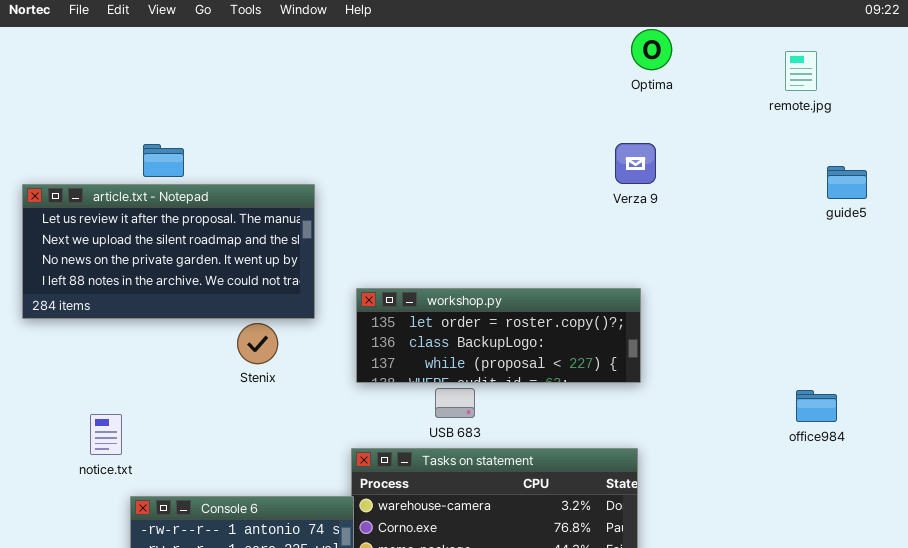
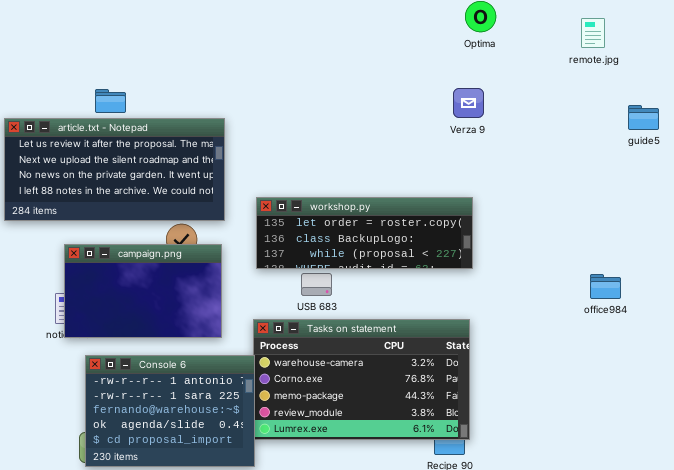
guide5: [827,166,867,199] -> [628,105,659,130], moved
campaign.png: none -> [64,244,222,338], opened
USB 683: [435,388,475,418] -> [301,273,332,296], moved

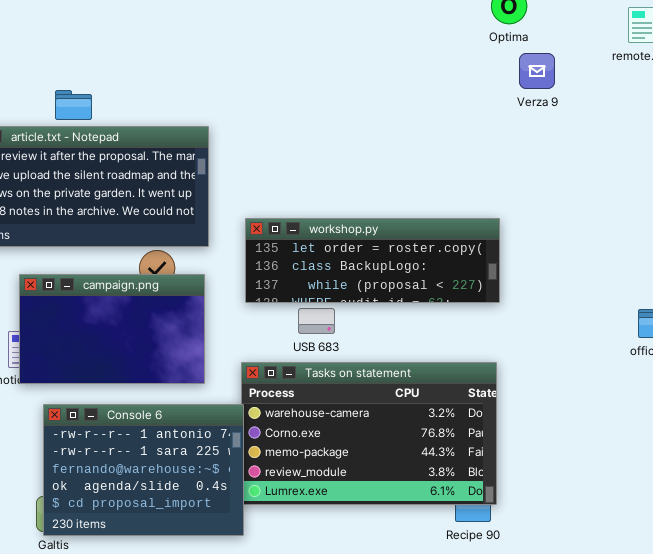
Verza 9: [453,88,484,118] -> [519,53,555,89], moved

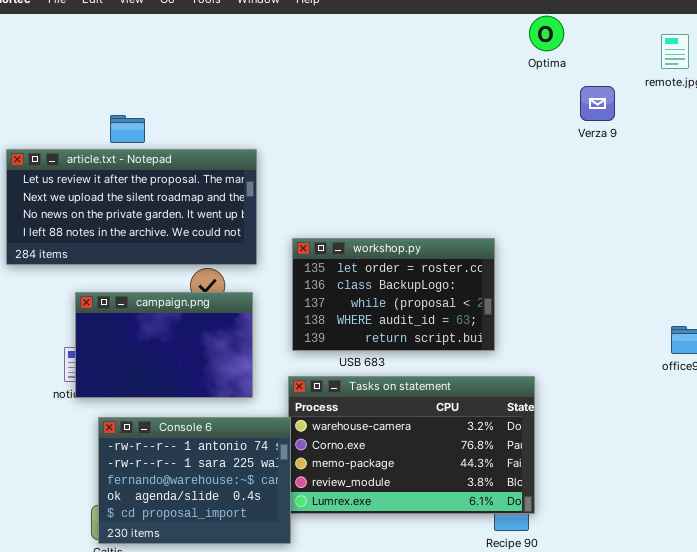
Verza 9: [519,53,555,89] -> [580,86,615,121], moved
workshop.py: [245,218,500,303] -> [292,238,495,351], resized

